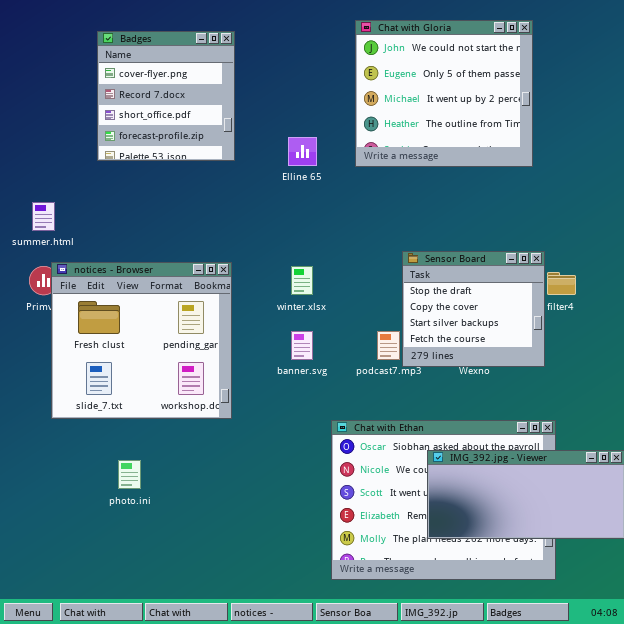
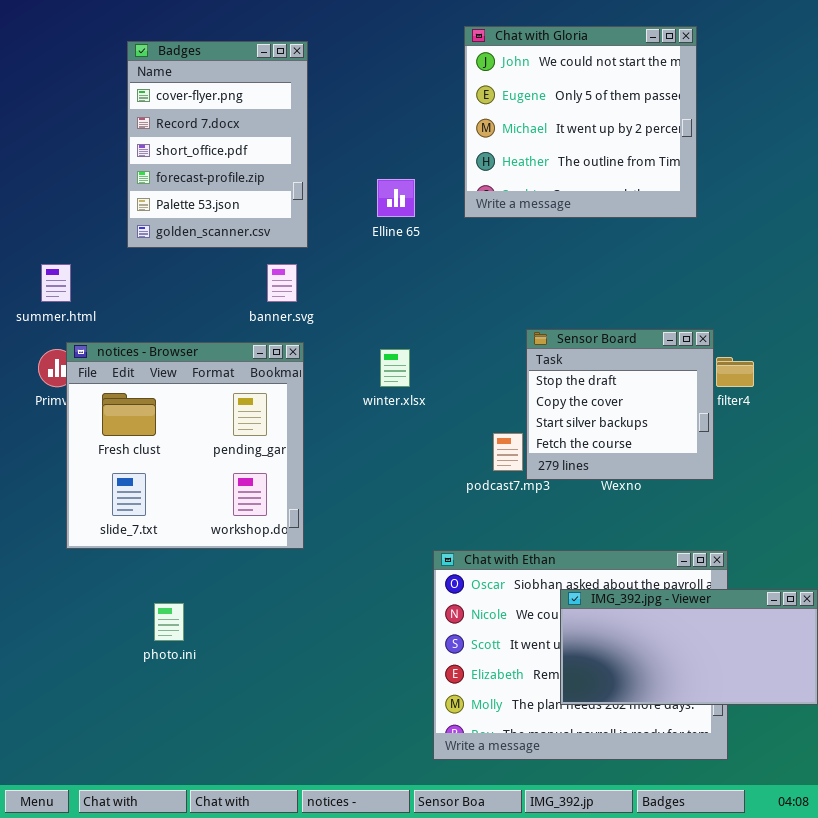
Badges: [97,31,235,161] -> [127,41,308,248], resized
banner.svg: [291,331,313,360] -> [267,264,297,302], moved

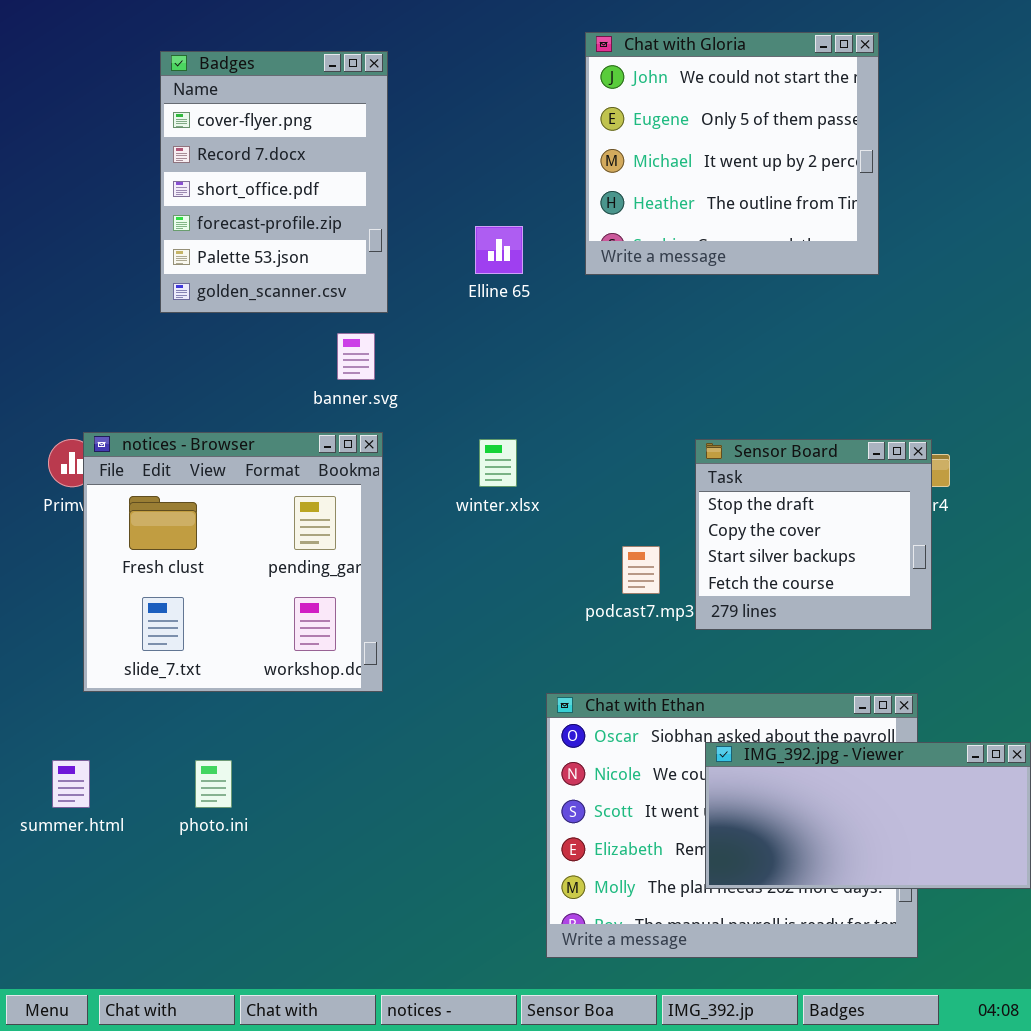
summer.html: [41,264,71,302] -> [52,760,90,808], moved
Sensor Board: [526,329,714,480] -> [695,439,932,630], moved

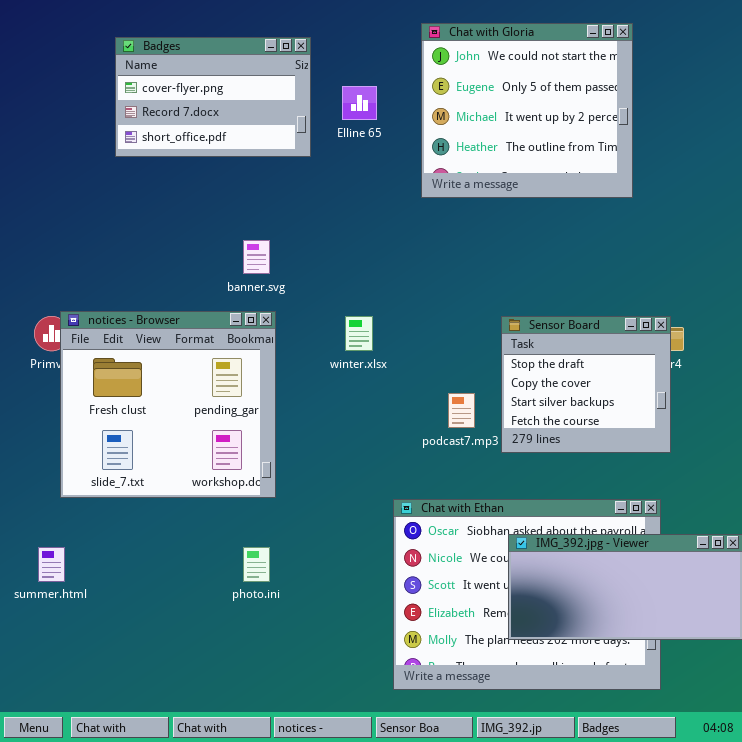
Badges: [160,51,388,313] -> [115,37,311,157], resized
Elline 65: [475,226,523,274] -> [342,86,377,120], moved
photo.ini: [195,760,232,808] -> [243,547,270,582], moved

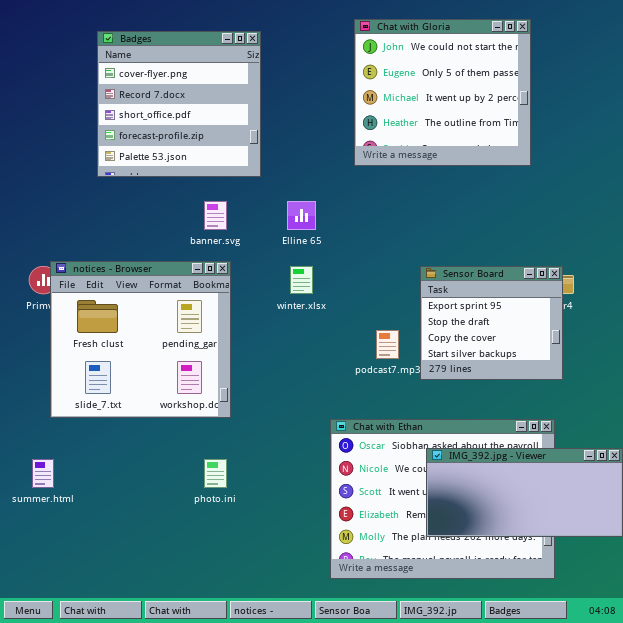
Badges: [115,37,311,157] -> [97,31,261,177], resized
Elline 65: [342,86,377,120] -> [287,201,316,230], moved
Sensor Board: [501,316,671,453] -> [420,266,563,380], scrolled up 1 row

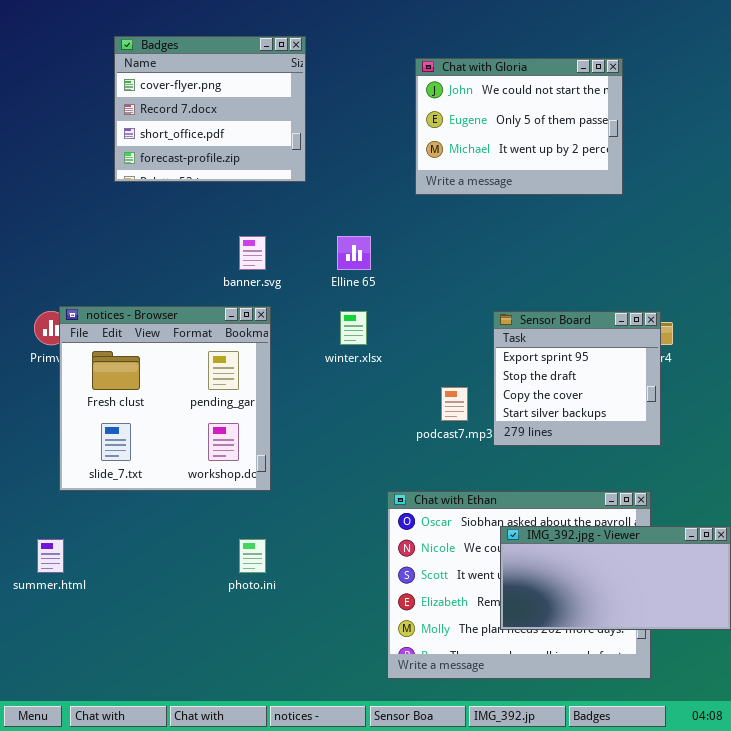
Chat with Gloria: [354,19,531,166] -> [415,58,623,195], resized
Badges: [97,31,261,177] -> [114,36,306,182], resized

